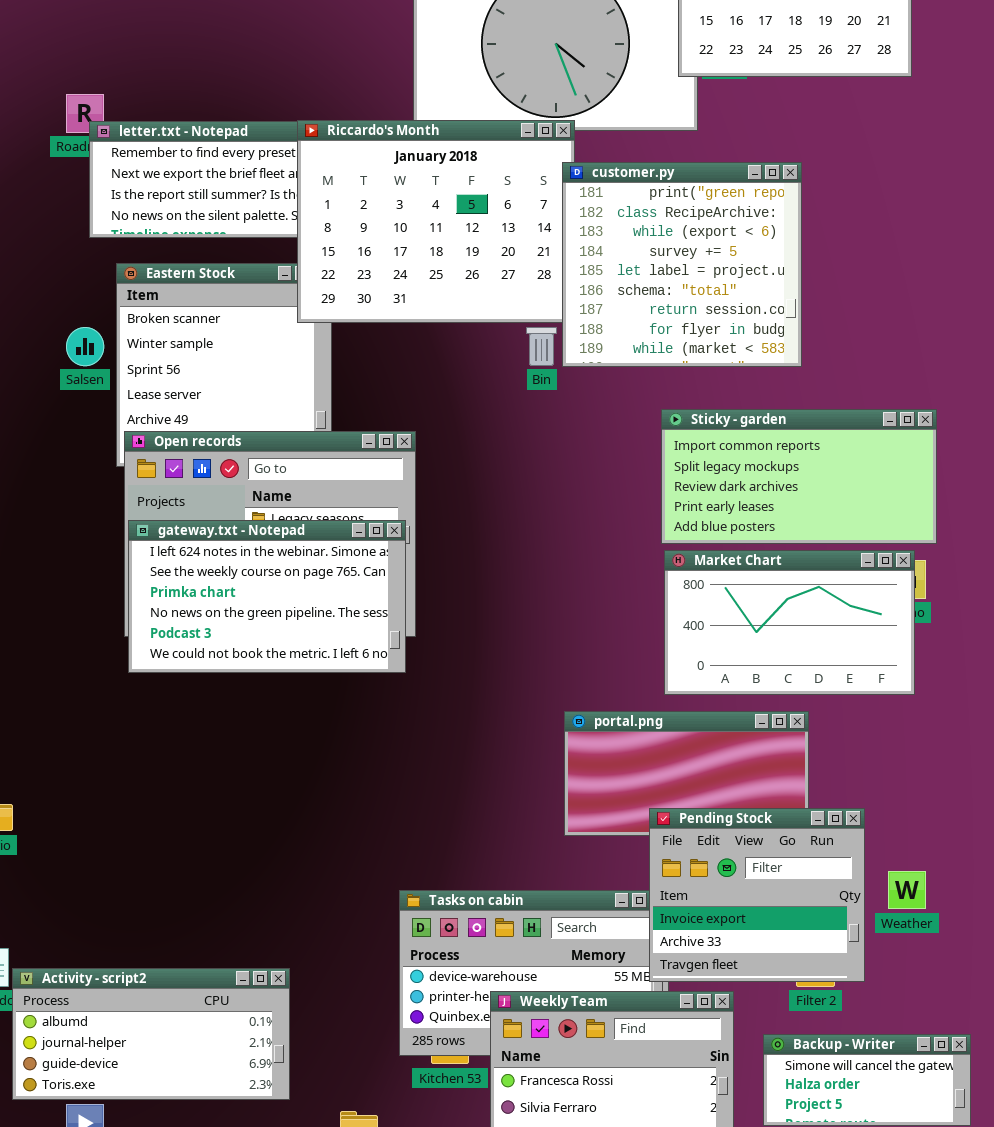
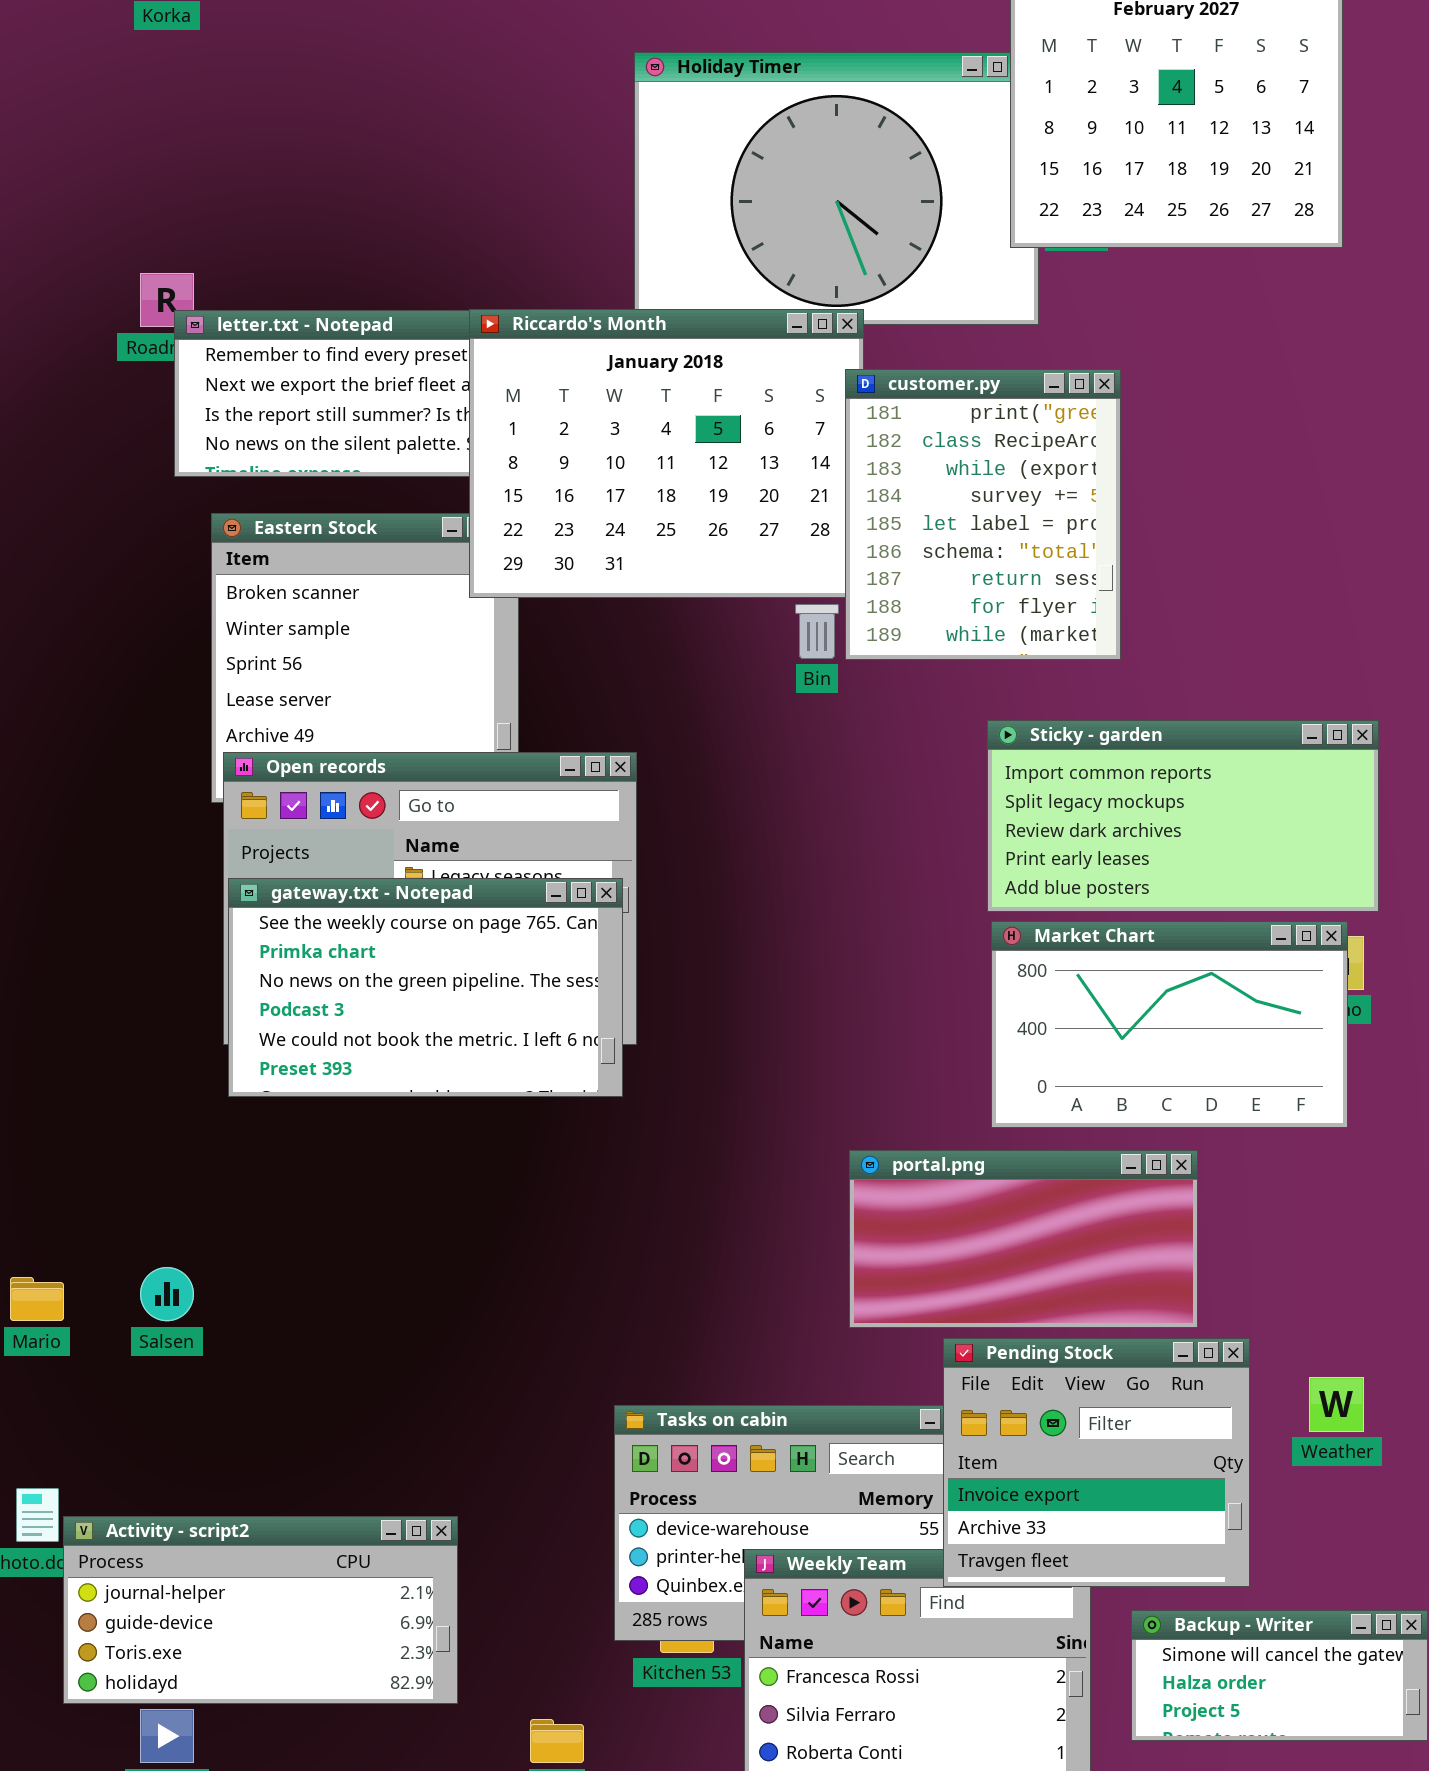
customer.py: [562,162,802,367] -> [845,369,1121,660], resized
Salsen: [66,327,104,366] -> [140,1267,194,1321], moved
gateway.txt - Notepad: [128,520,406,673] -> [228,878,623,1097], scrolled down 1 row
Pending Stock: [649,808,865,982] -> [943,1338,1250,1587], moved
Activity - script2: [12,968,290,1100] -> [63,1516,458,1704], scrolled down 1 row

